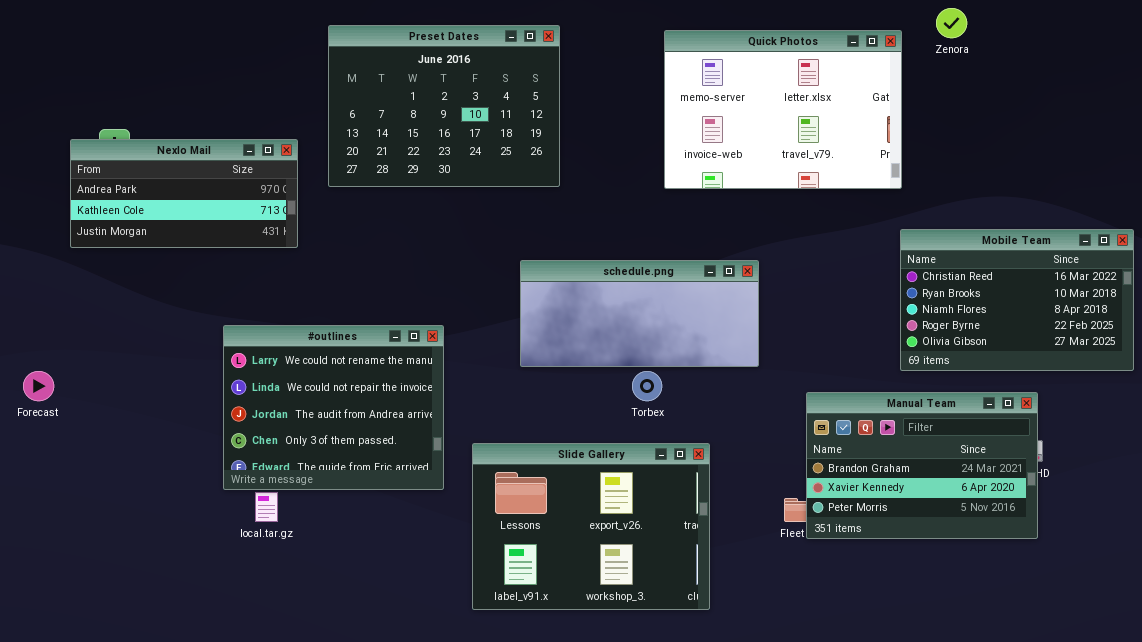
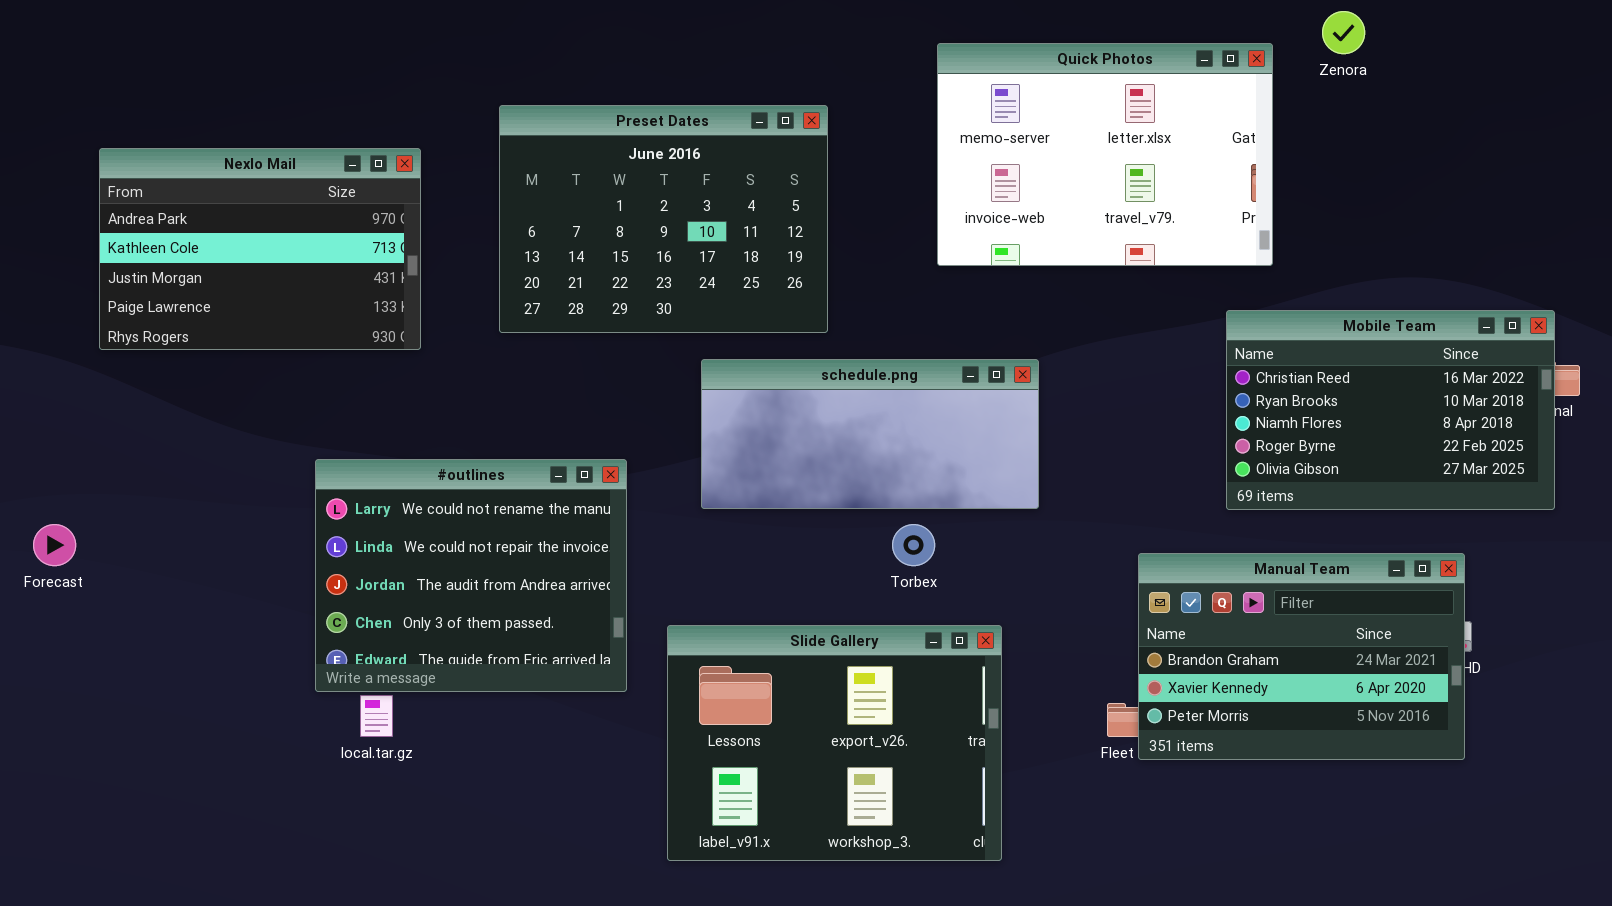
Preset Dates: [328,25,560,187] -> [499,105,828,333], moved
Nexlo Mail: [70,139,298,248] -> [99,148,421,350], resized
Mobile Team: [900,229,1134,371] -> [1226,310,1555,510], moved
schedule.png: [520,260,759,367] -> [701,359,1039,509], moved

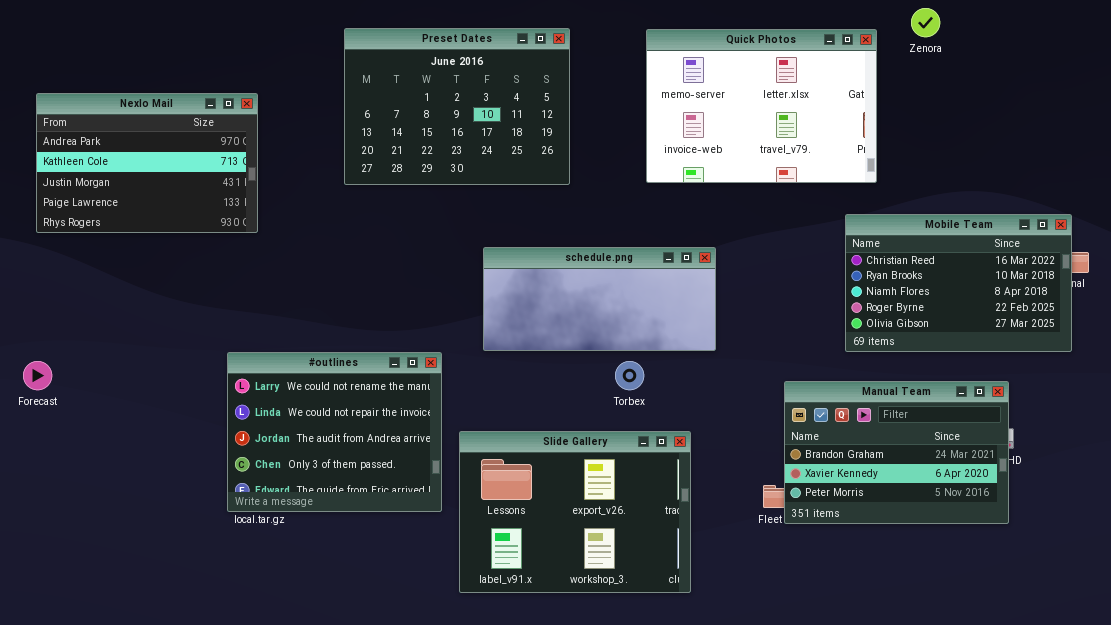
Preset Dates: [499,105,828,333] -> [344,28,570,185], moved
Nexlo Mail: [99,148,421,350] -> [36,93,258,233], moved
#outlines: [315,459,627,692] -> [227,352,442,512], moved

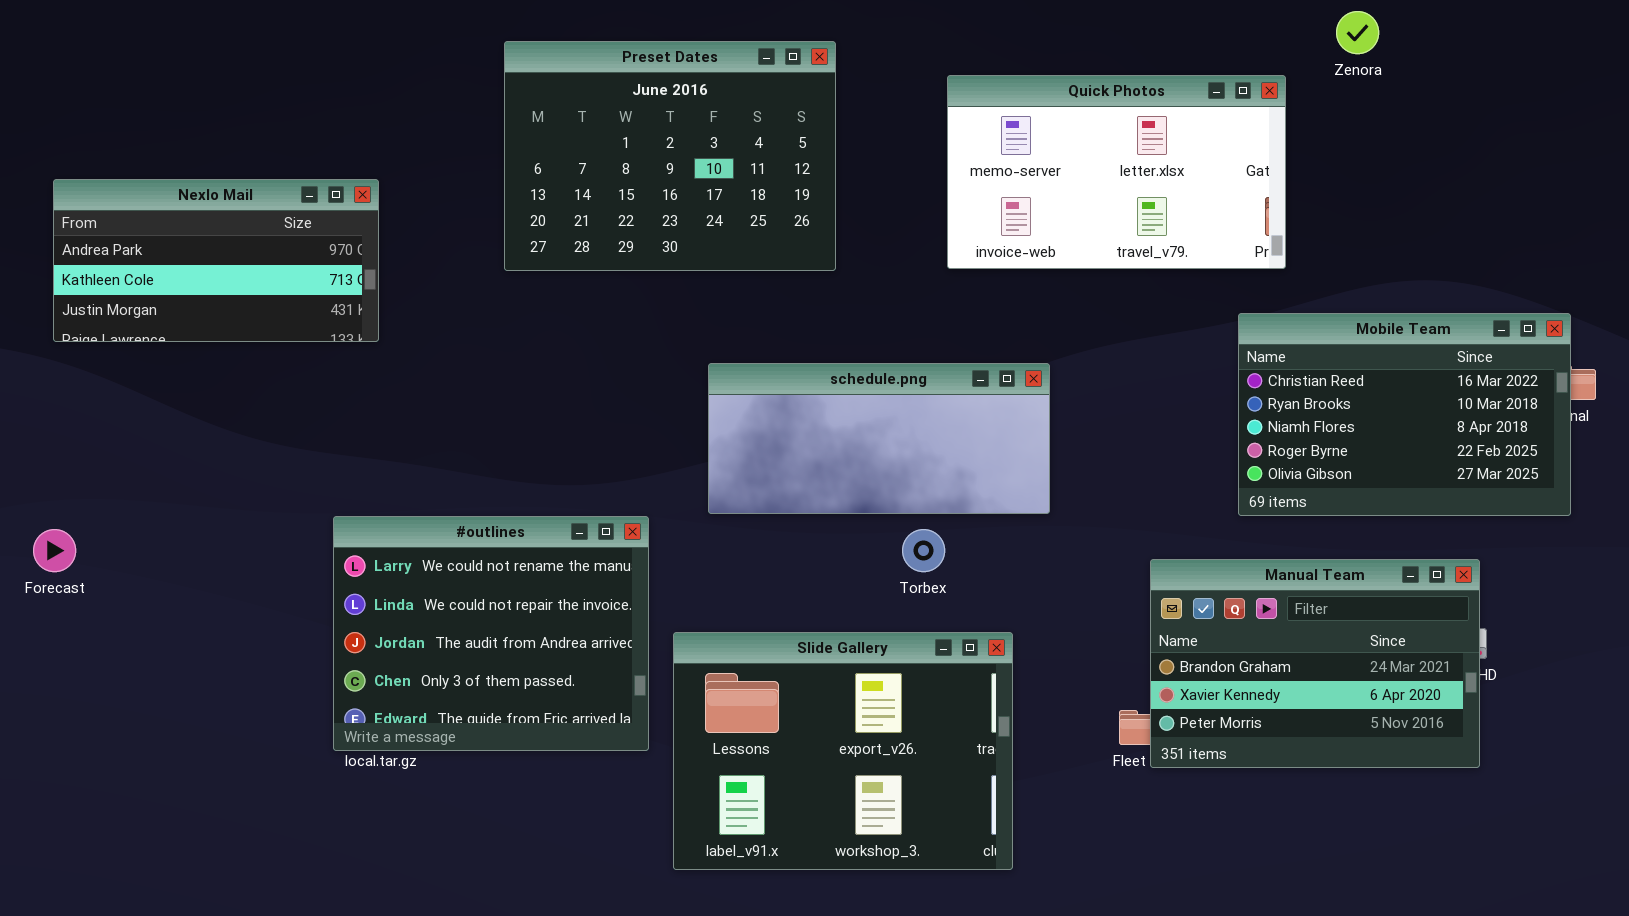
Quick Photos: [646,29,877,183] -> [947,75,1286,269], resized
Nexlo Mail: [36,93,258,233] -> [53,179,379,342], resized

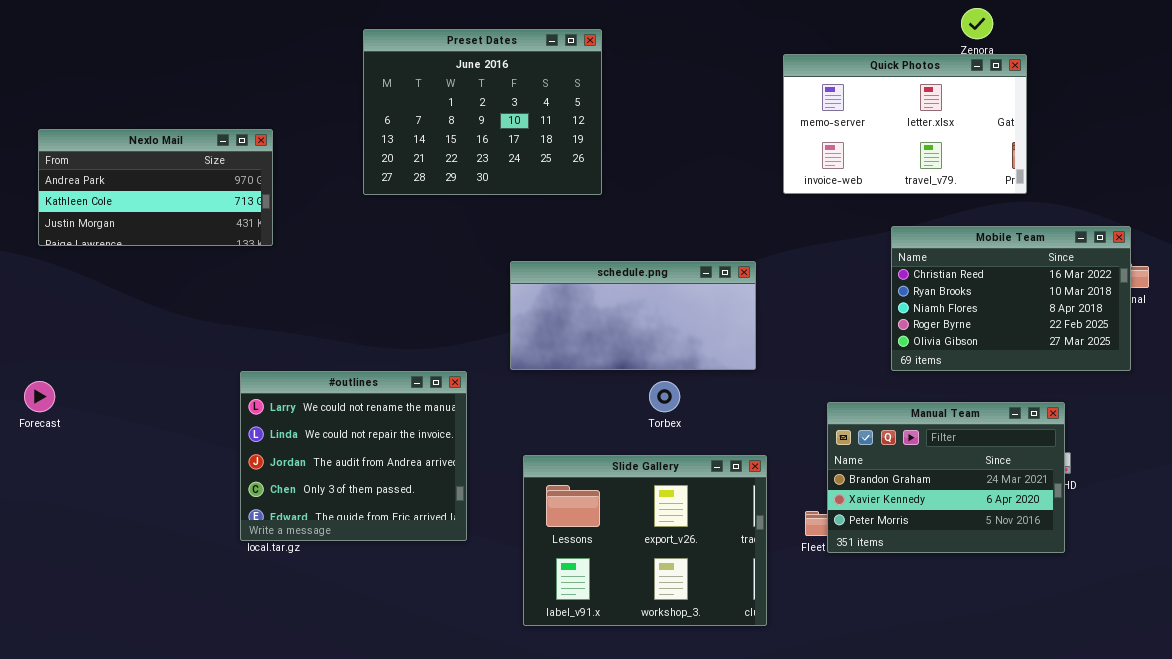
Quick Photos: [947,75,1286,269] -> [783,54,1027,194], moved
Slide Gallery: [673,632,1013,870] -> [523,455,767,626], moved

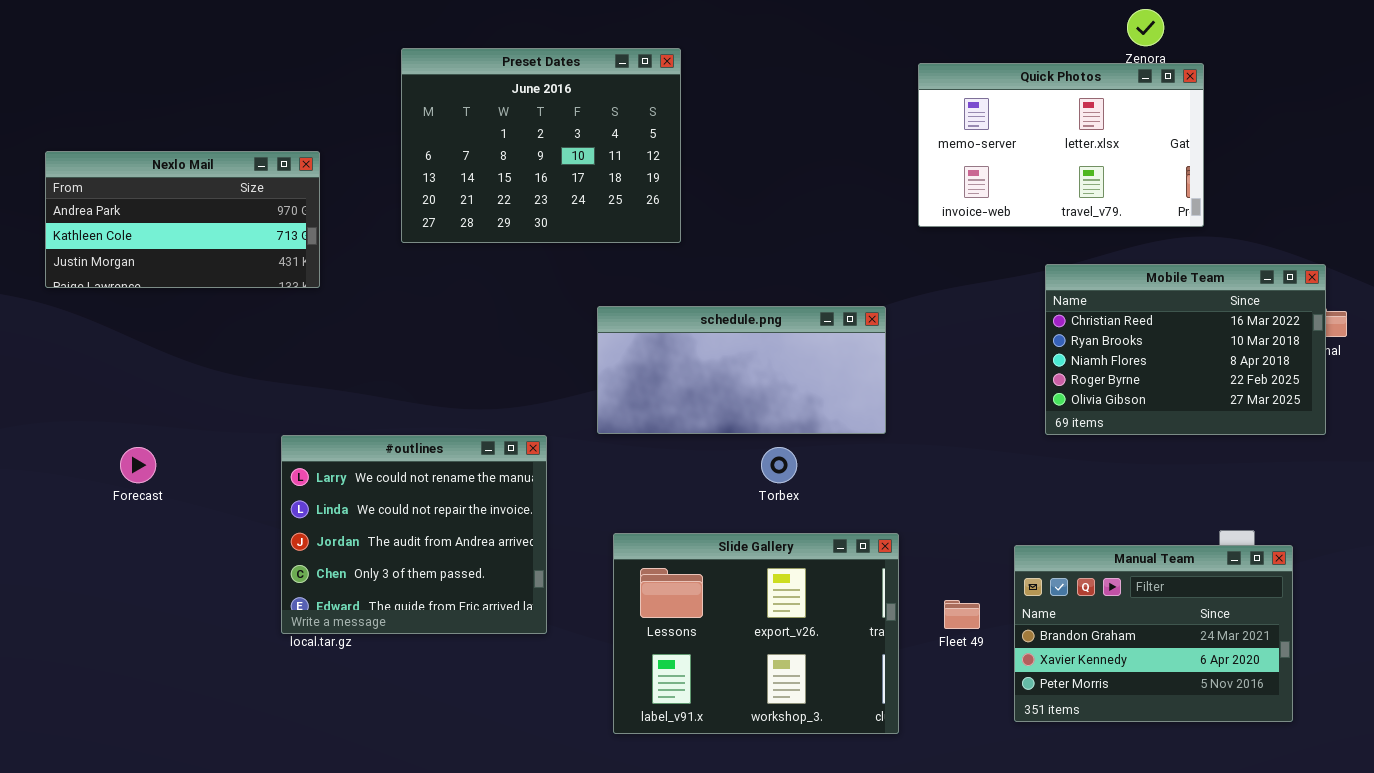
Preset Dates: [363,29,602,195] -> [401,48,681,243], moved
Forecast: [24,381,55,412] -> [120,447,156,483], moved
Manual Team: [827,402,1065,553] -> [1014,545,1293,722], moved

